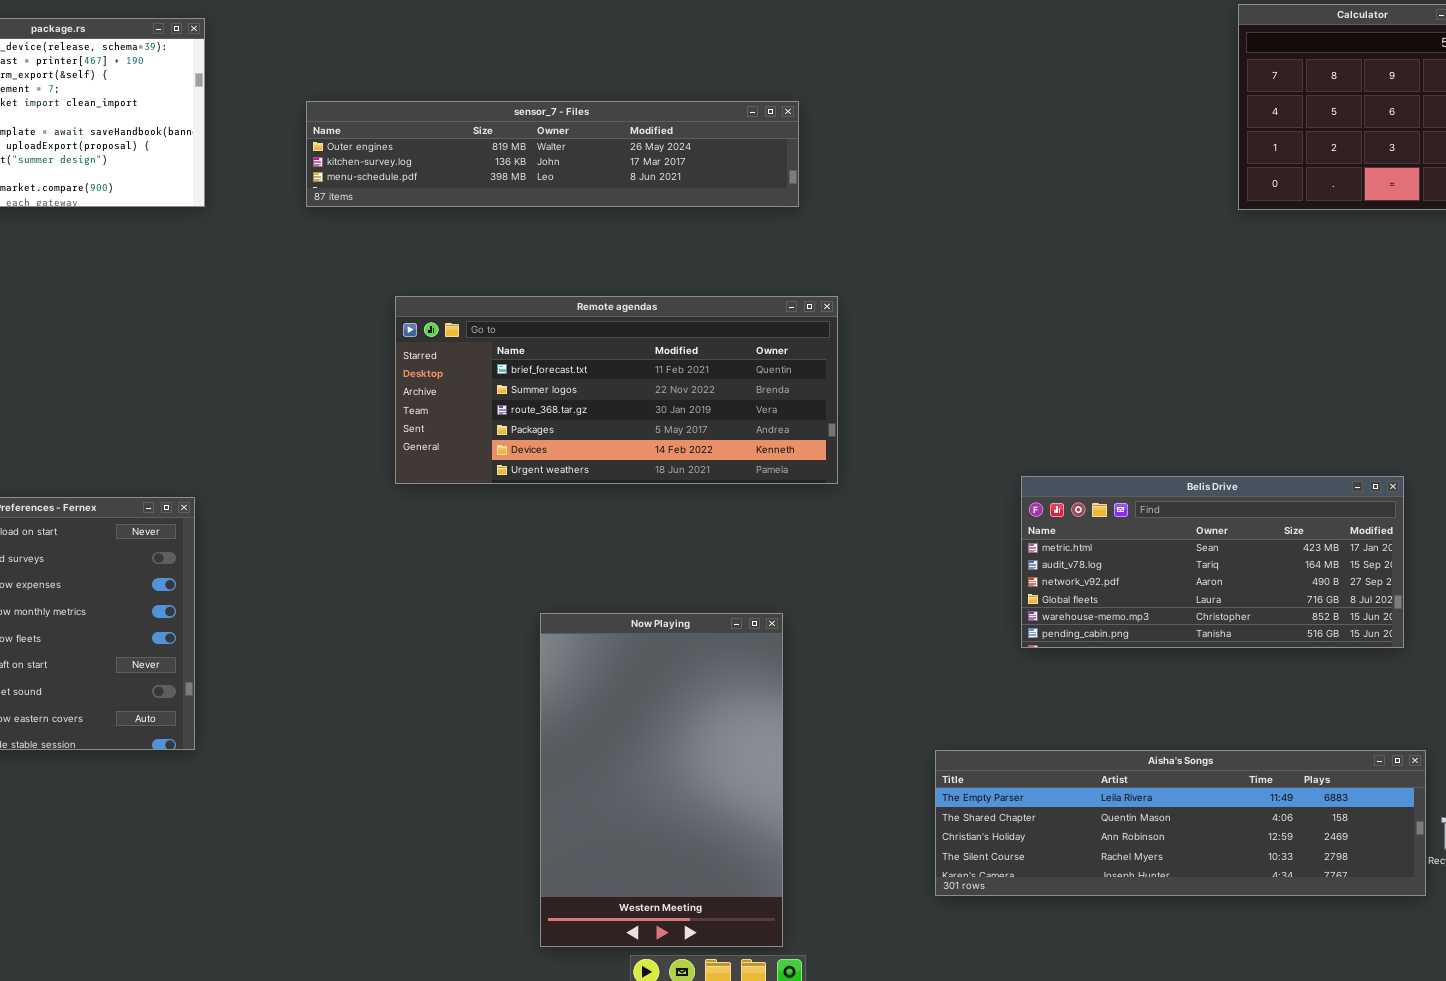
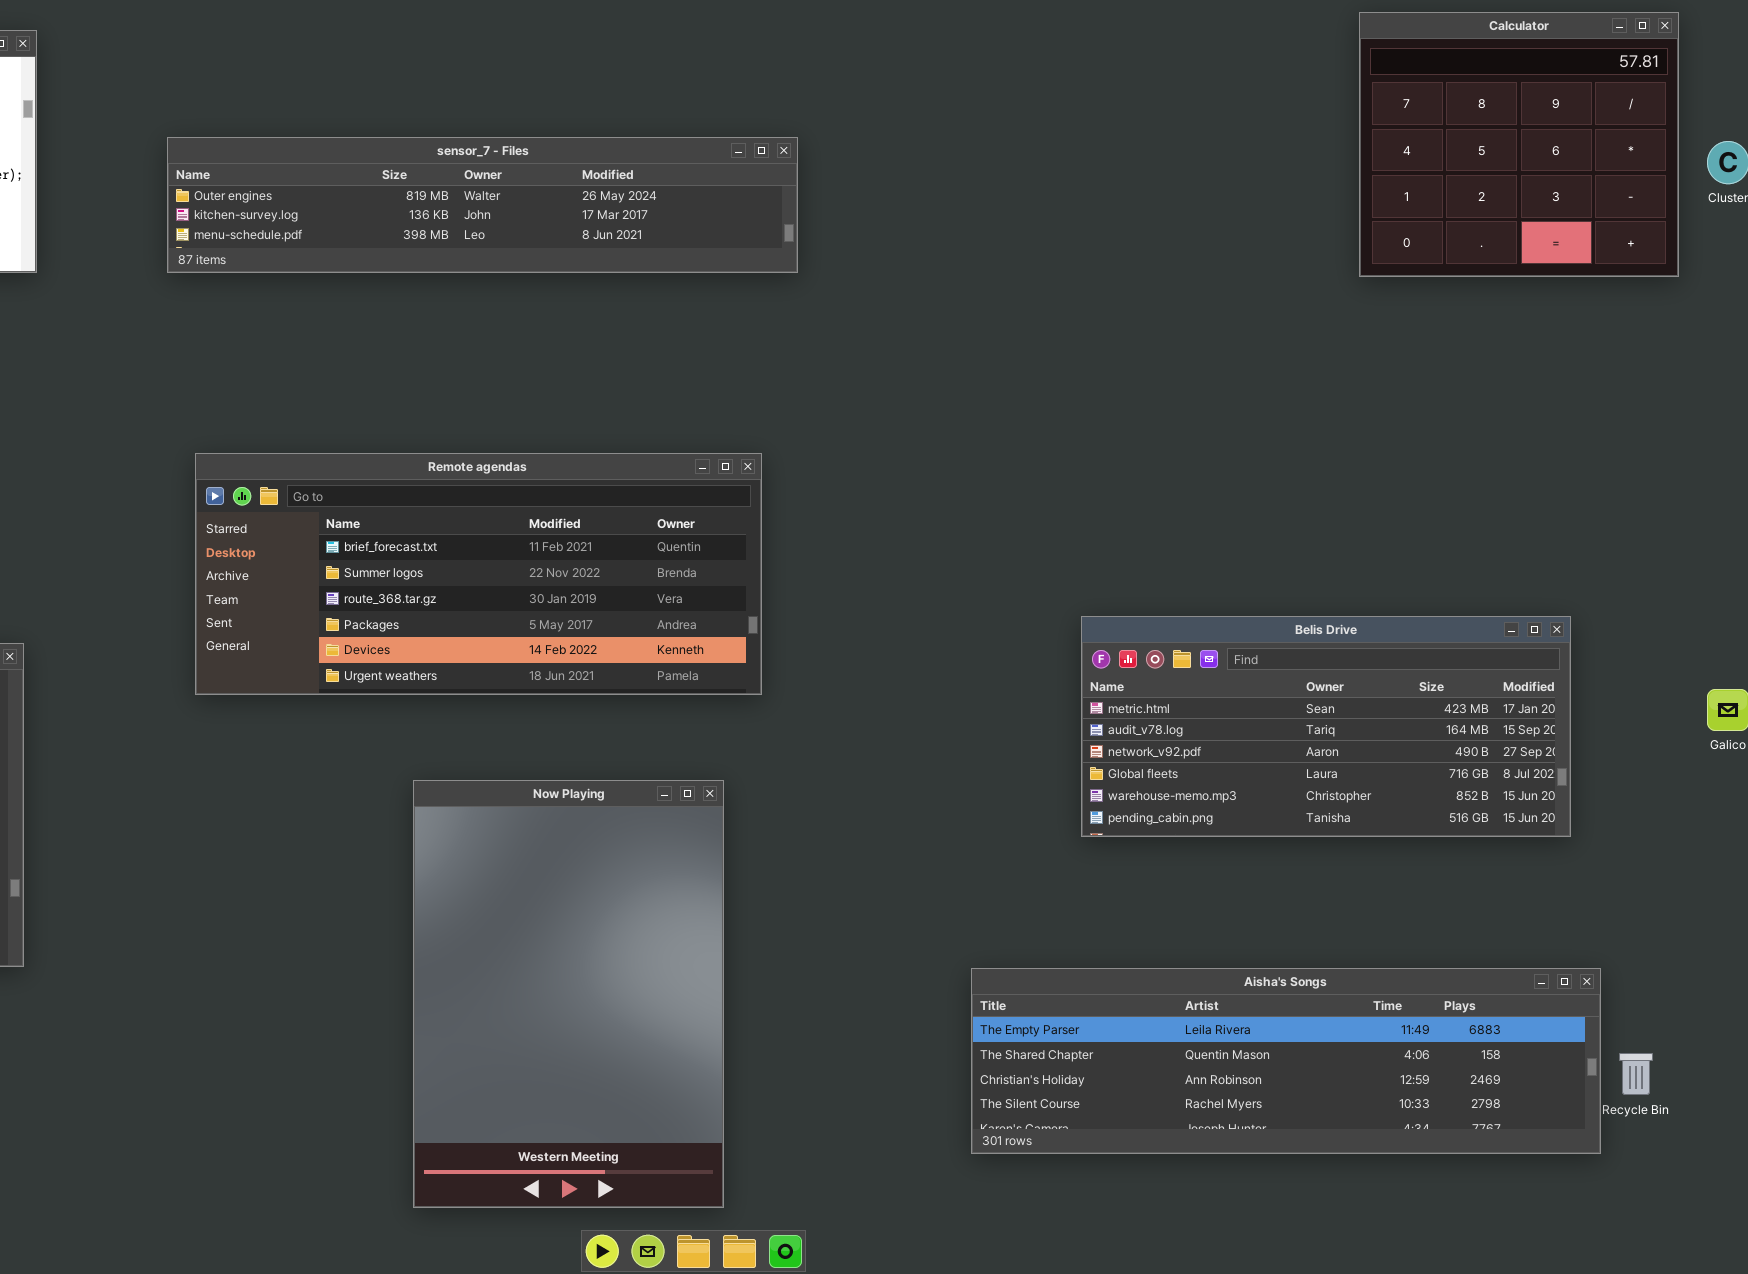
Remote agendas: [395,296,838,484] -> [195,453,762,695], moved
Now Playing: [540,613,783,947] -> [413,780,724,1208], moved

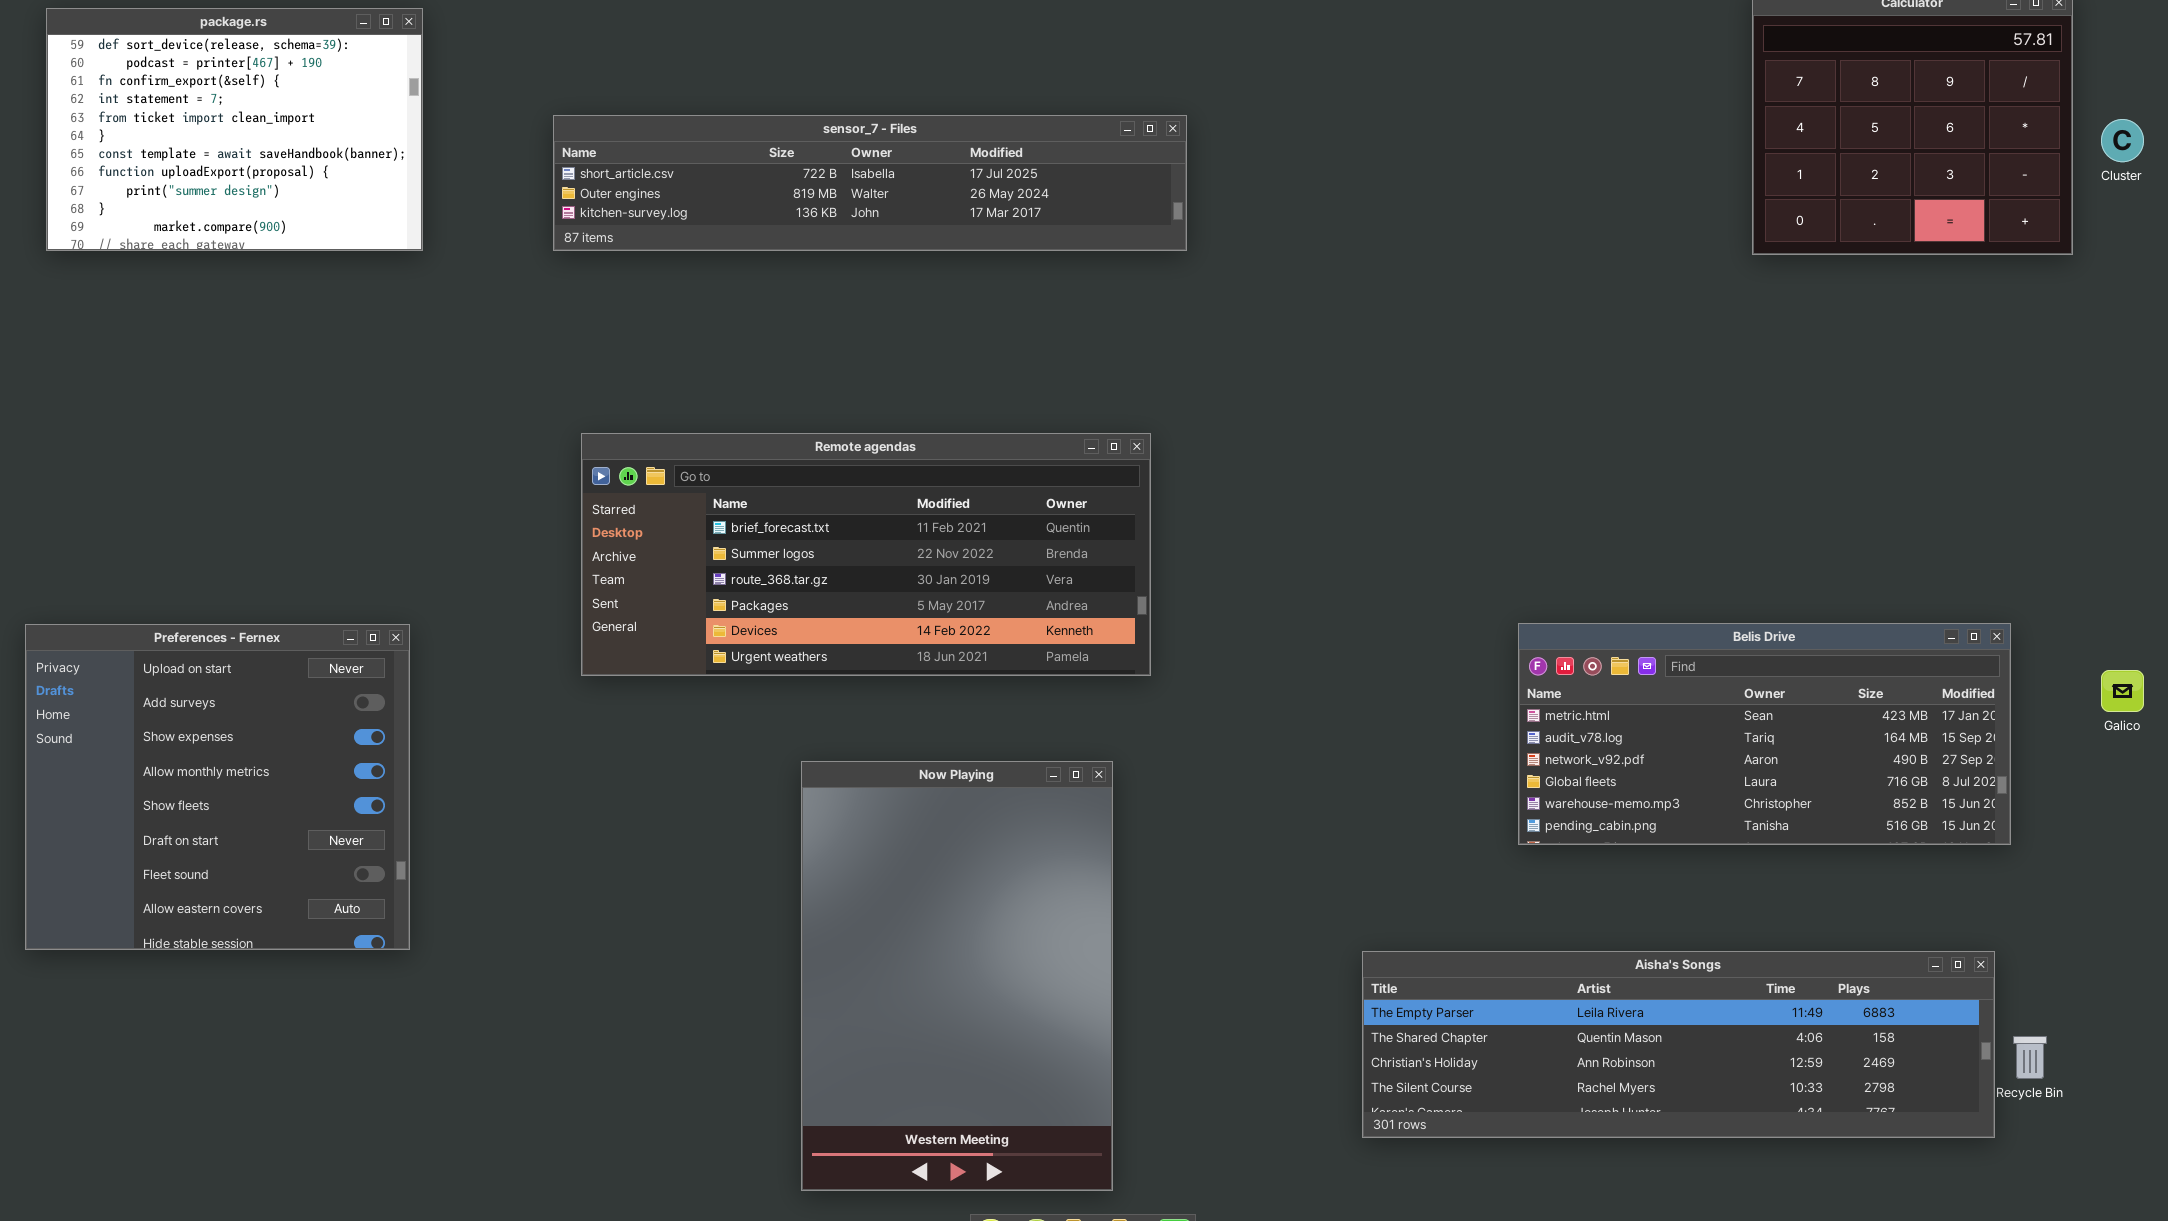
sensor_7 - Files: [167,137,798,273] -> [553,115,1187,251], scrolled up 1 row
Belis Drive: [1081,616,1571,837] -> [1518,623,2011,845], moved

